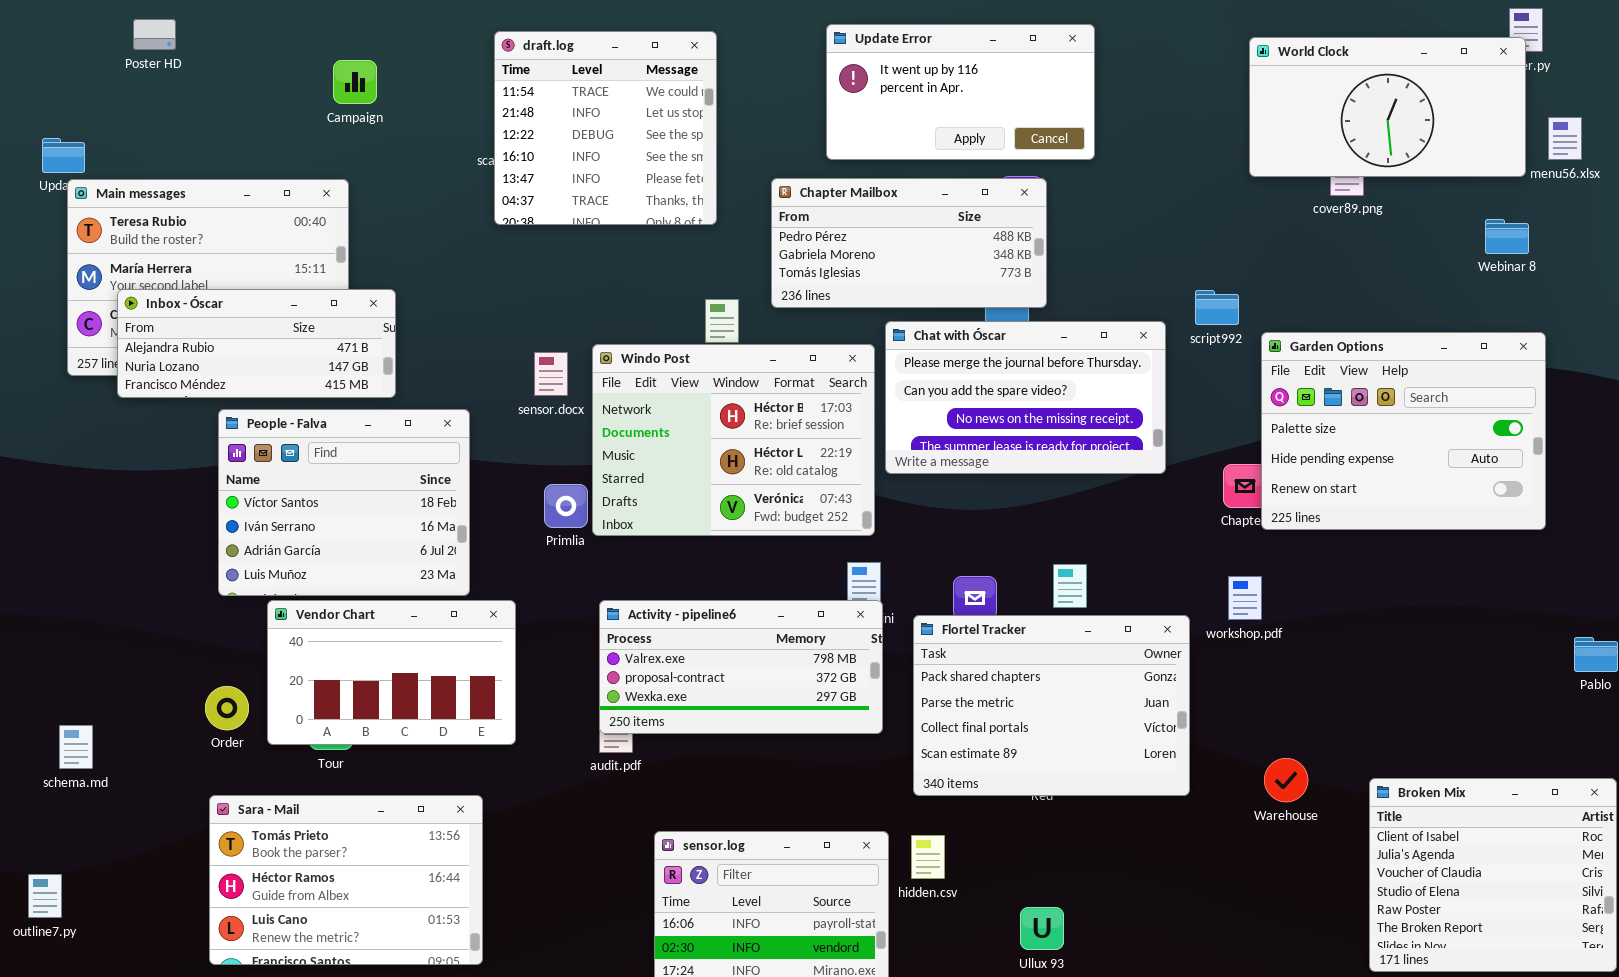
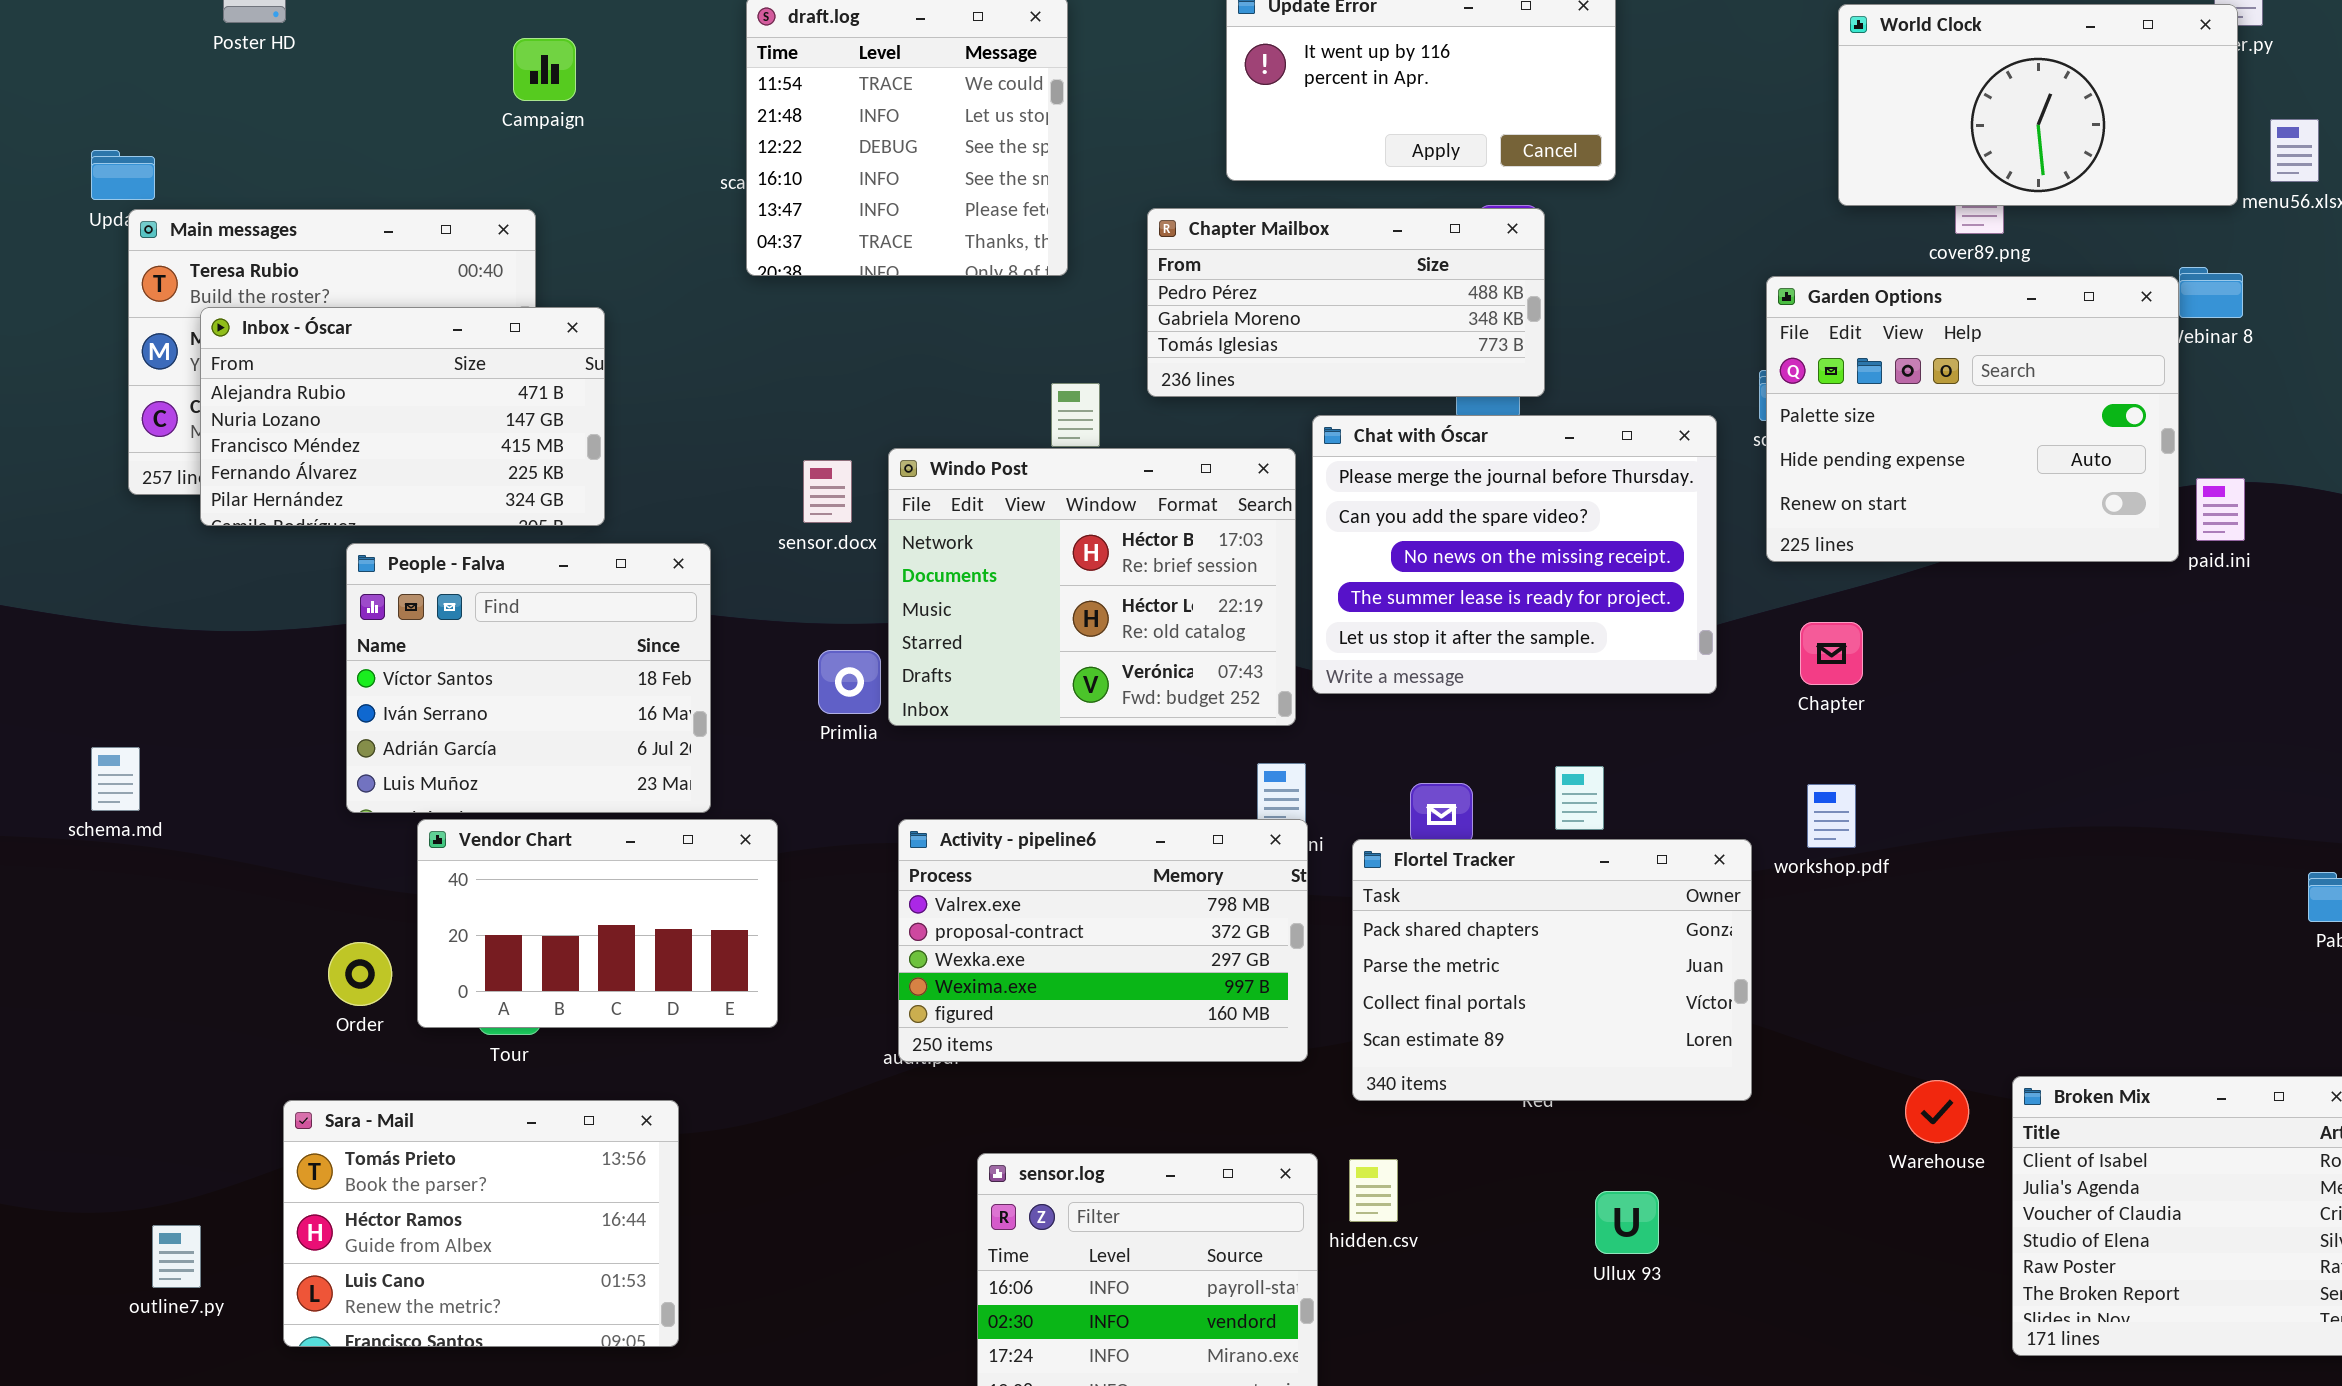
Inbox - Óscar: [117,289,396,398] -> [200,307,605,526], resized
Chat with Óscar: [885,321,1166,474] -> [1312,415,1717,694], resized
Garden Options: [1261,332,1546,530] -> [1766,276,2179,562], moved
Activity - pipeline6: [599,600,883,734] -> [898,819,1308,1062], resized
schema.md: [59,725,93,769] -> [91,747,140,811], moved
Warehouse: [1264,758,1308,802] -> [1905,1080,1969,1143], moved
Sara - Mail: [209,795,483,965] -> [283,1100,679,1347], moved
outline7.py: [28,874,62,918] -> [152,1225,201,1288], moved
Ullux 93: [1020,907,1064,950] -> [1595,1191,1659,1254], moved

